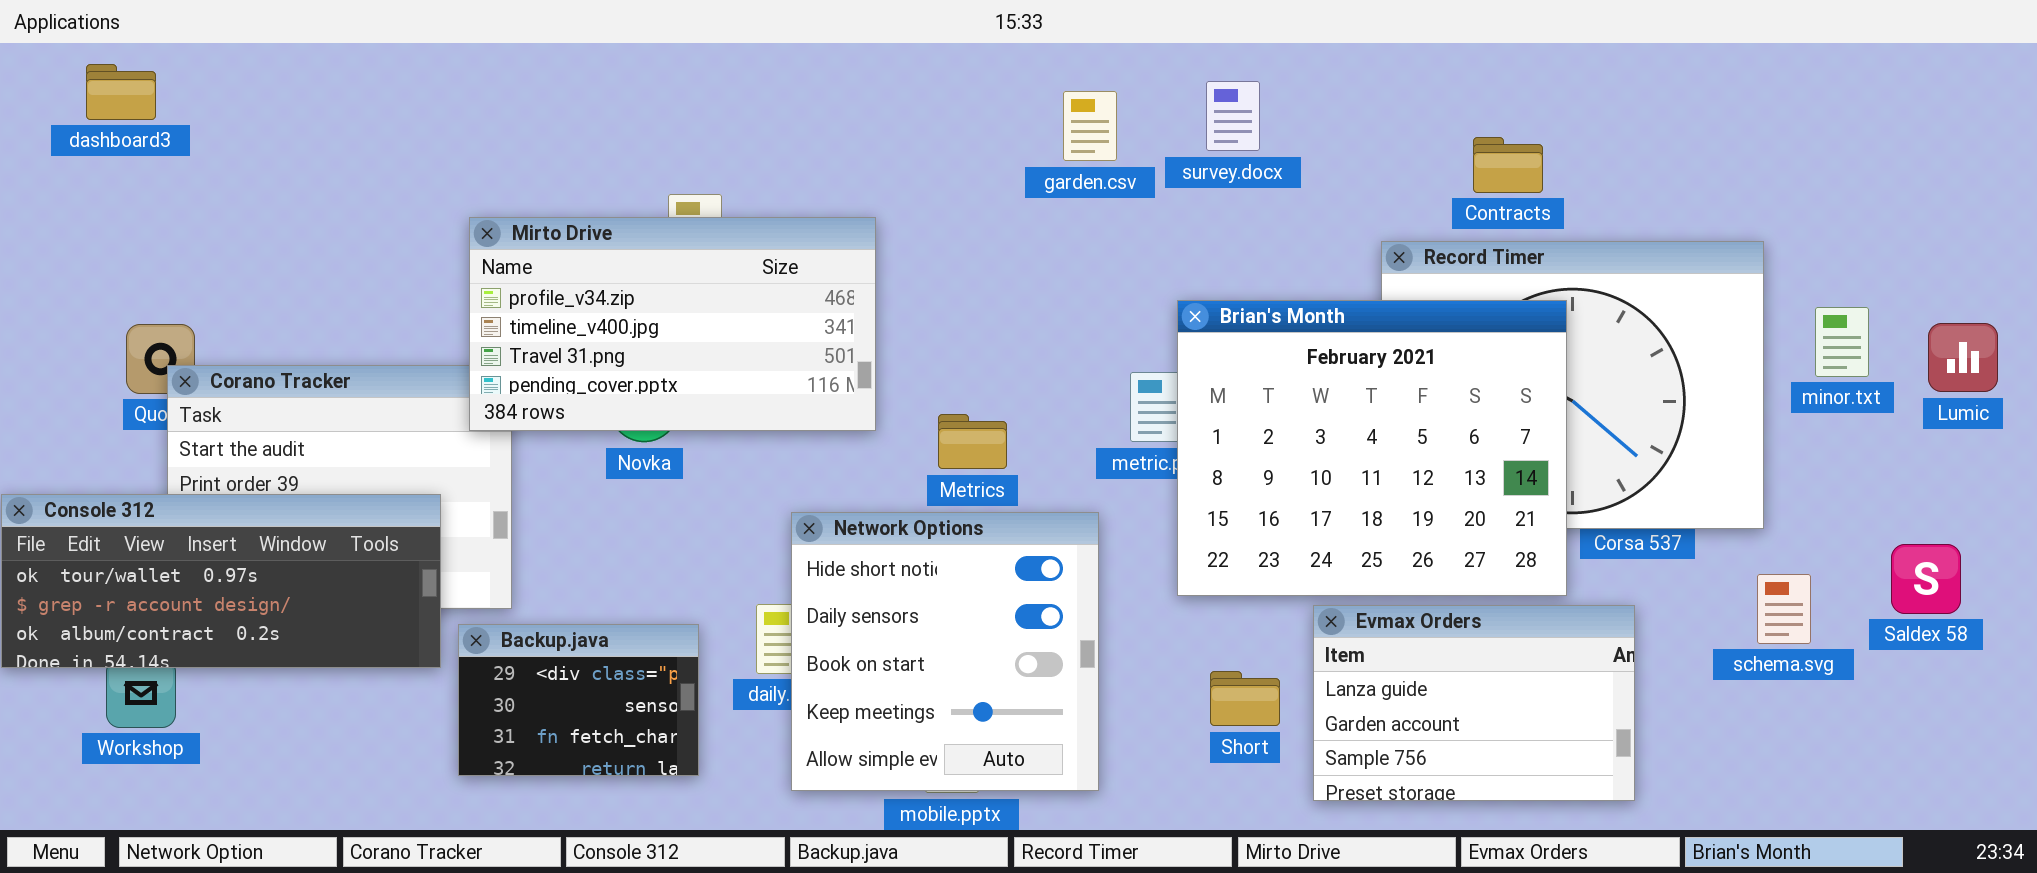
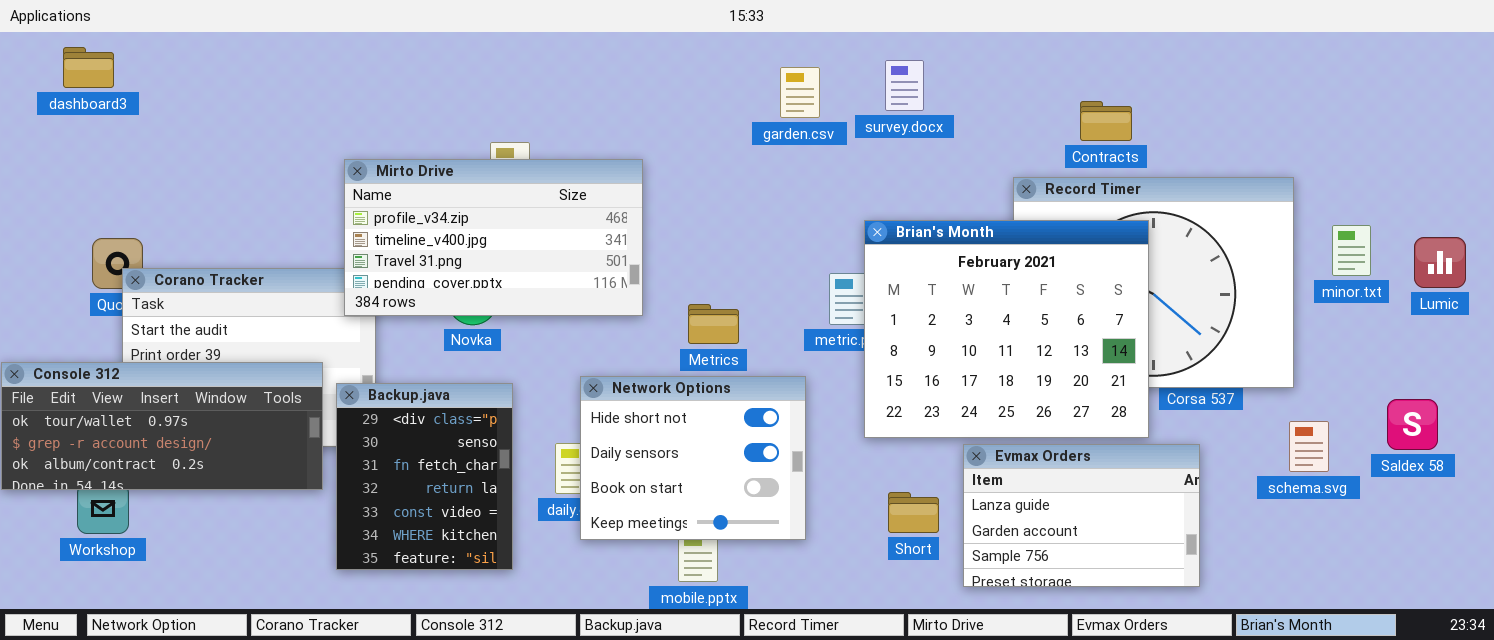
Network Options: [791,512,1099,791] -> [580,376,806,540], resized
Backup.java: [458,624,699,776] -> [336,383,513,570], resized

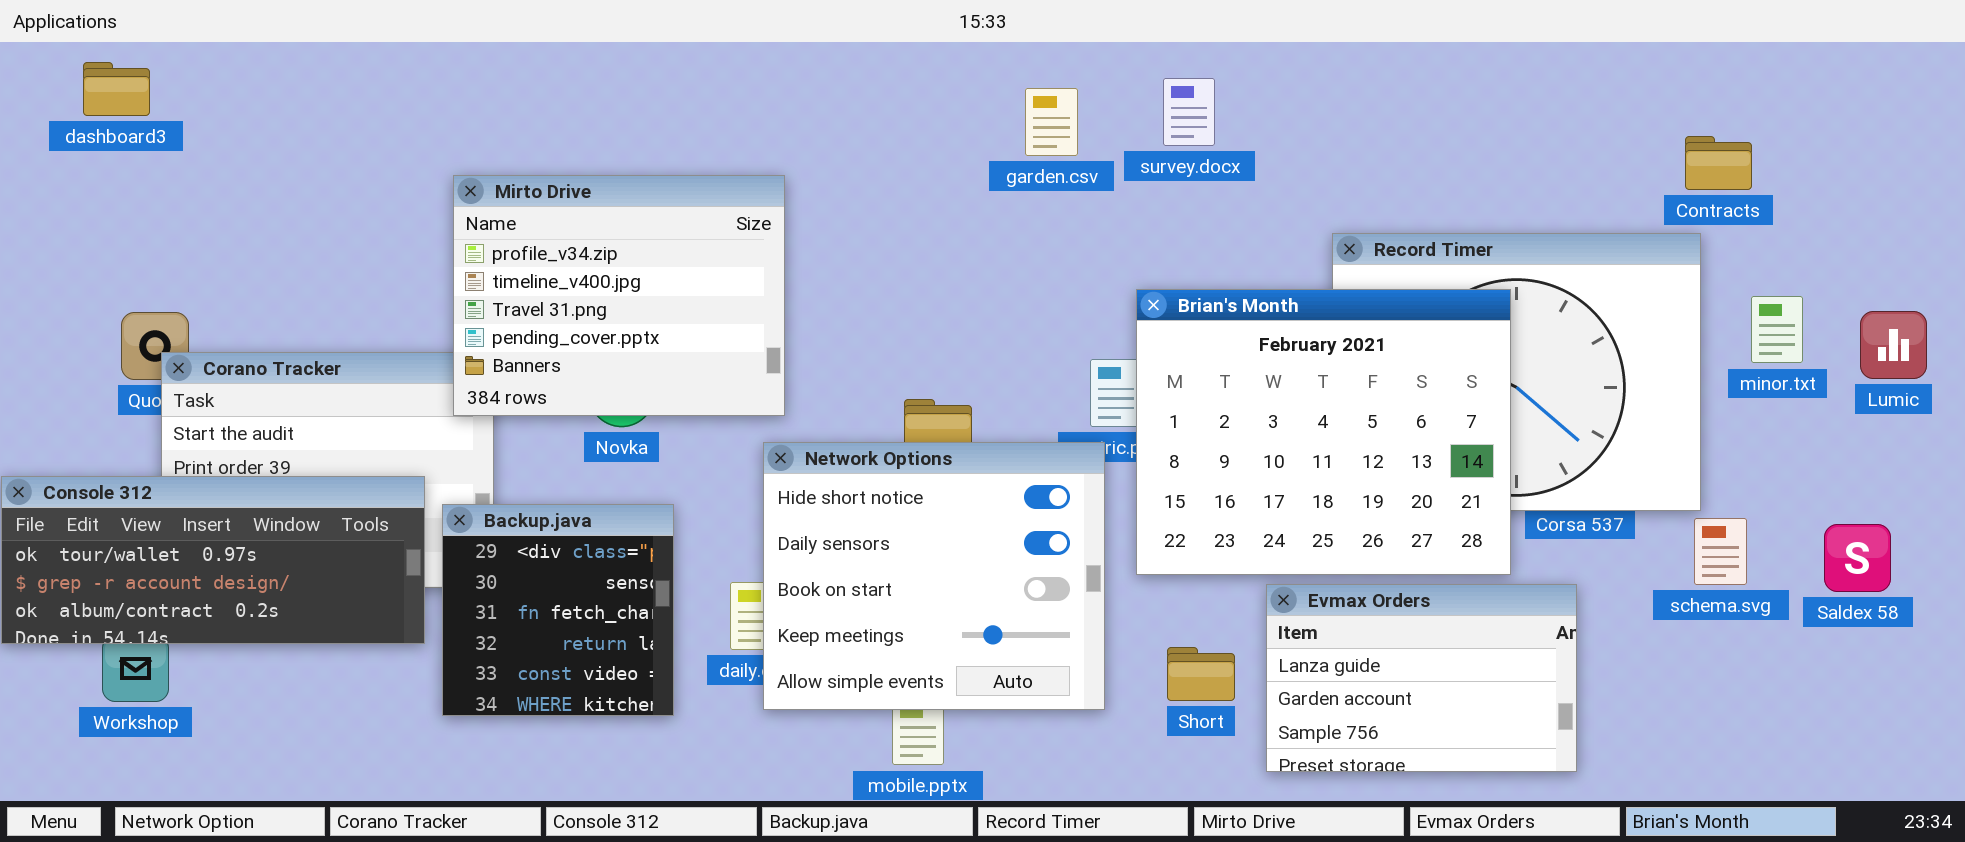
Contracts: [1080,101,1132,141] -> [1685,136,1752,190], moved
Mirto Drive: [344,159,643,316] -> [453,175,785,416], resized
Network Options: [580,376,806,540] -> [763,442,1105,710], resized
Backup.java: [336,383,513,570] -> [442,504,674,716], resized
schema.svg: [1289,421,1329,472] -> [1694,518,1747,585], moved

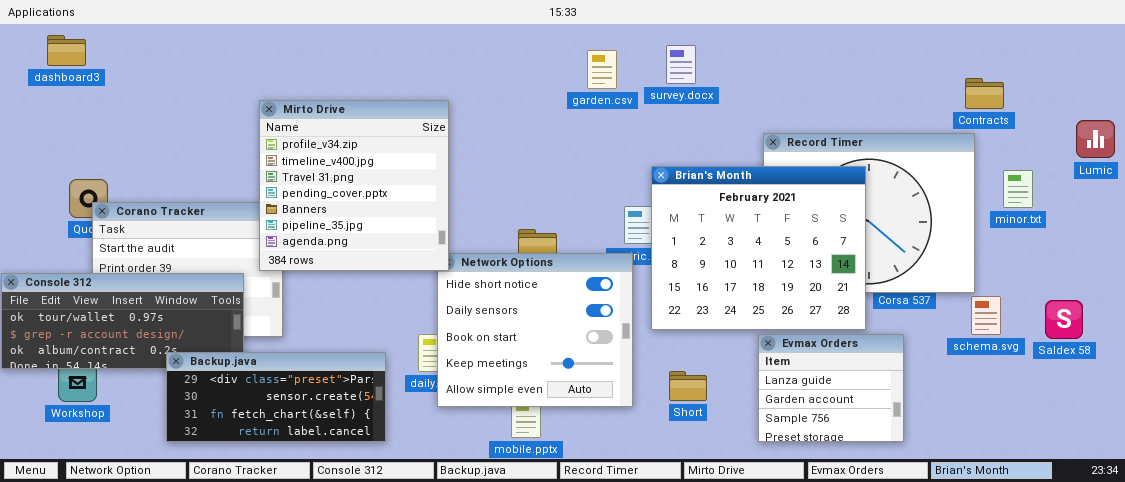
Mirto Drive: [453,175,785,416] -> [259,100,449,271], resized
Lumic: [1860,311,1927,379] -> [1076,120,1115,158], moved
Backup.java: [442,504,674,716] -> [166,352,386,442], moved, resized
Evmax Orders: [1266,584,1577,772] -> [758,334,904,442], resized

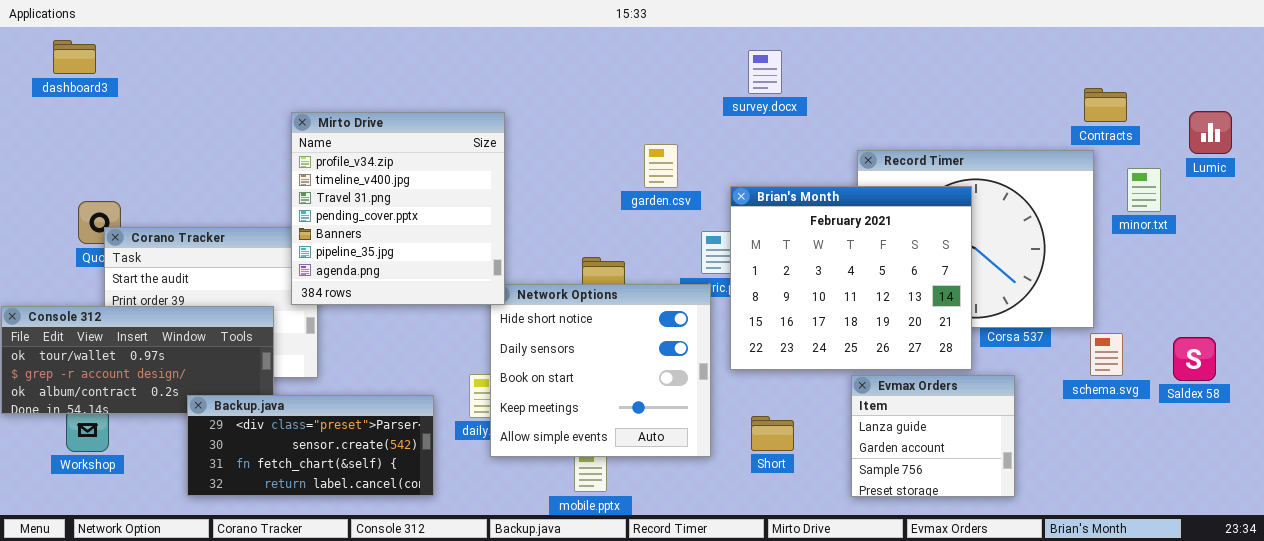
garden.csv: [587,50,617,89] -> [644,144,678,188], moved
Lumic: [1076,120,1115,158] -> [1189,111,1232,154], moved
minor.txt: [1003,170,1033,208] -> [1127,168,1161,212], moved

